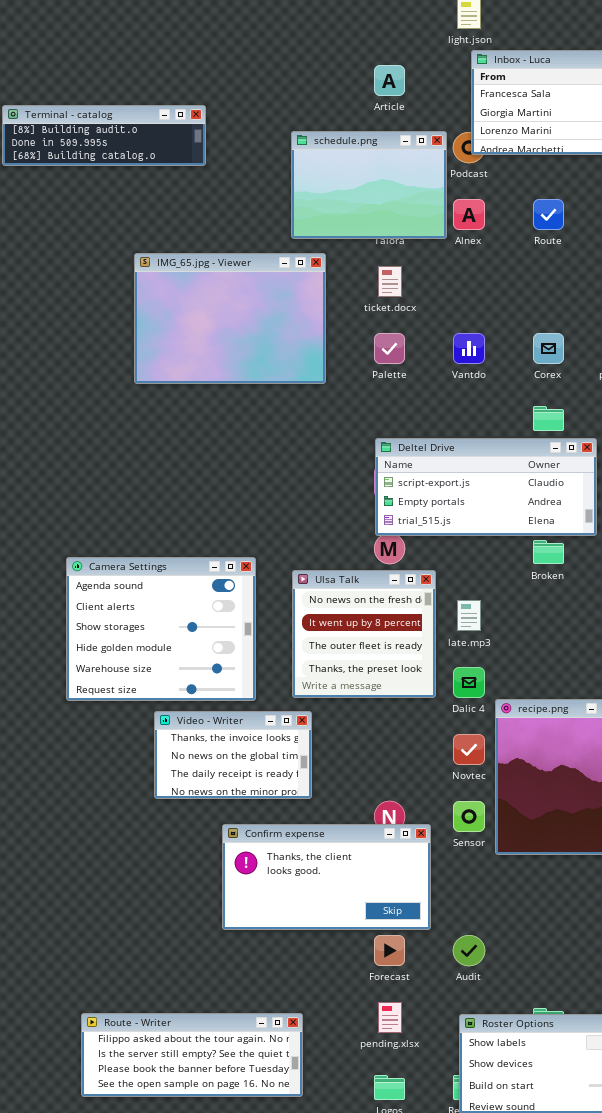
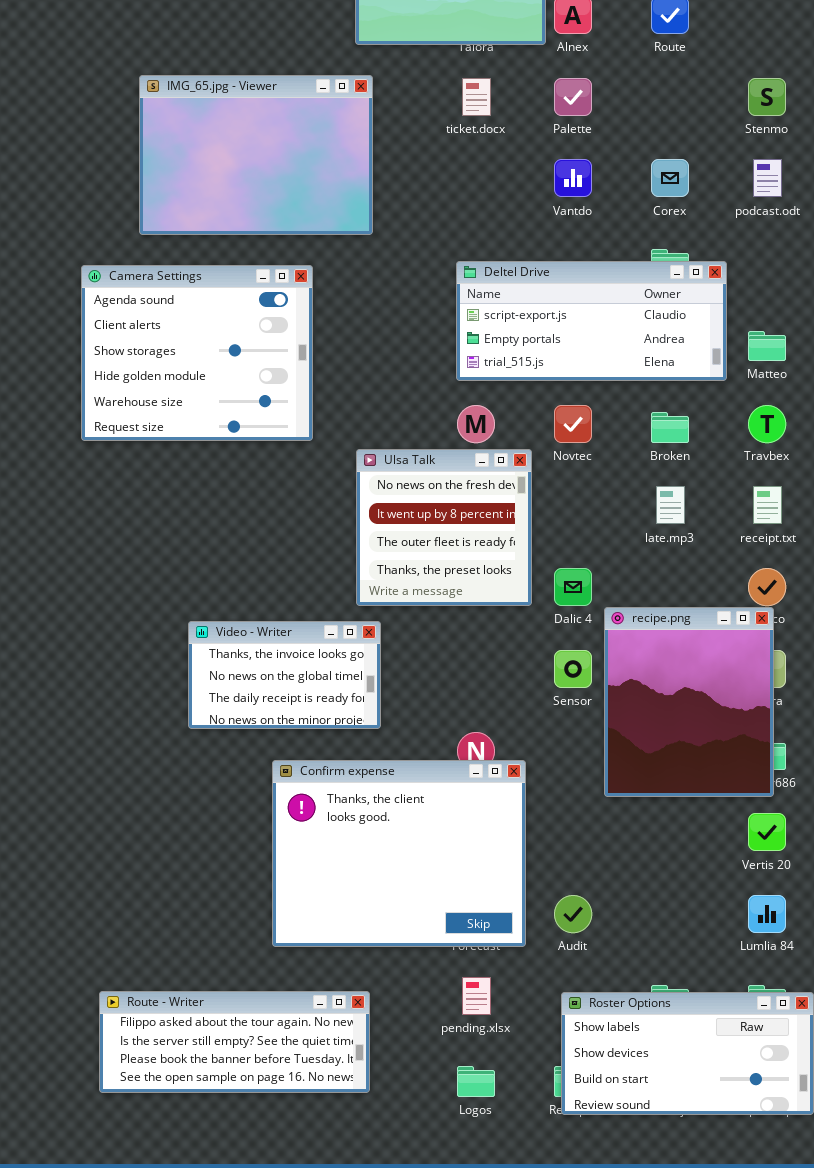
IMG_65.jpg - Viewer: [134,253,326,384] -> [139,75,373,235], moved
Palette: [374,333,405,364] -> [554,78,592,116], moved
Deltel Drive: [375,438,597,536] -> [456,261,727,381], moved
Camera Settings: [66,557,256,701] -> [81,265,313,441], moved
late.mp3: [457,600,481,631] -> [656,486,685,524], moved
Novtec: [453,734,485,765] -> [554,405,592,443], moved
Sensor: [453,801,485,832] -> [554,650,592,688], moved
Confirm expense: [222,824,431,930] -> [272,760,526,947], resized

